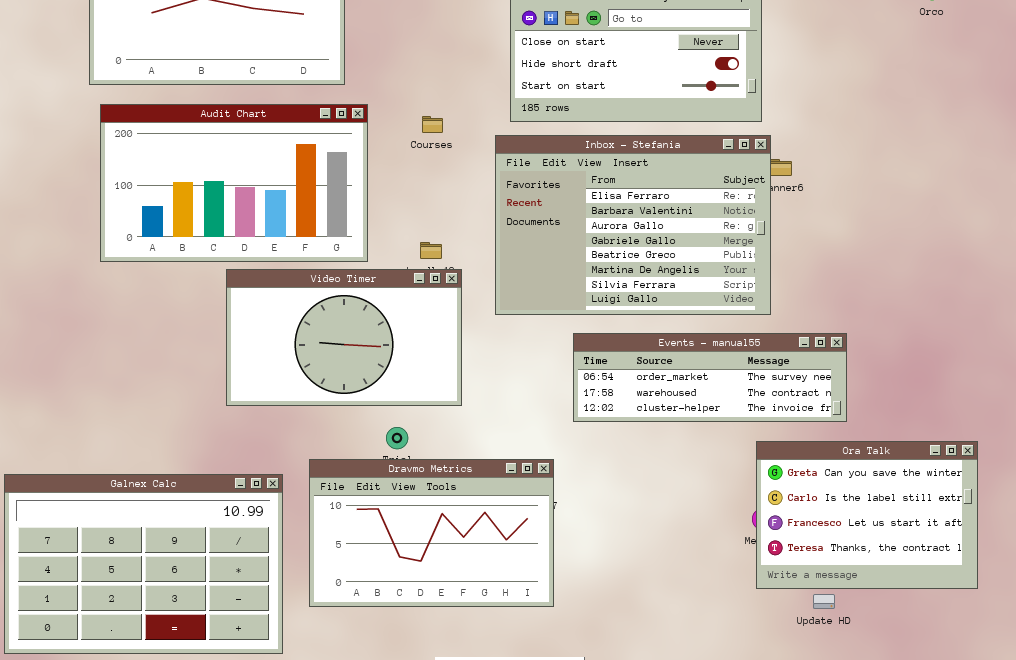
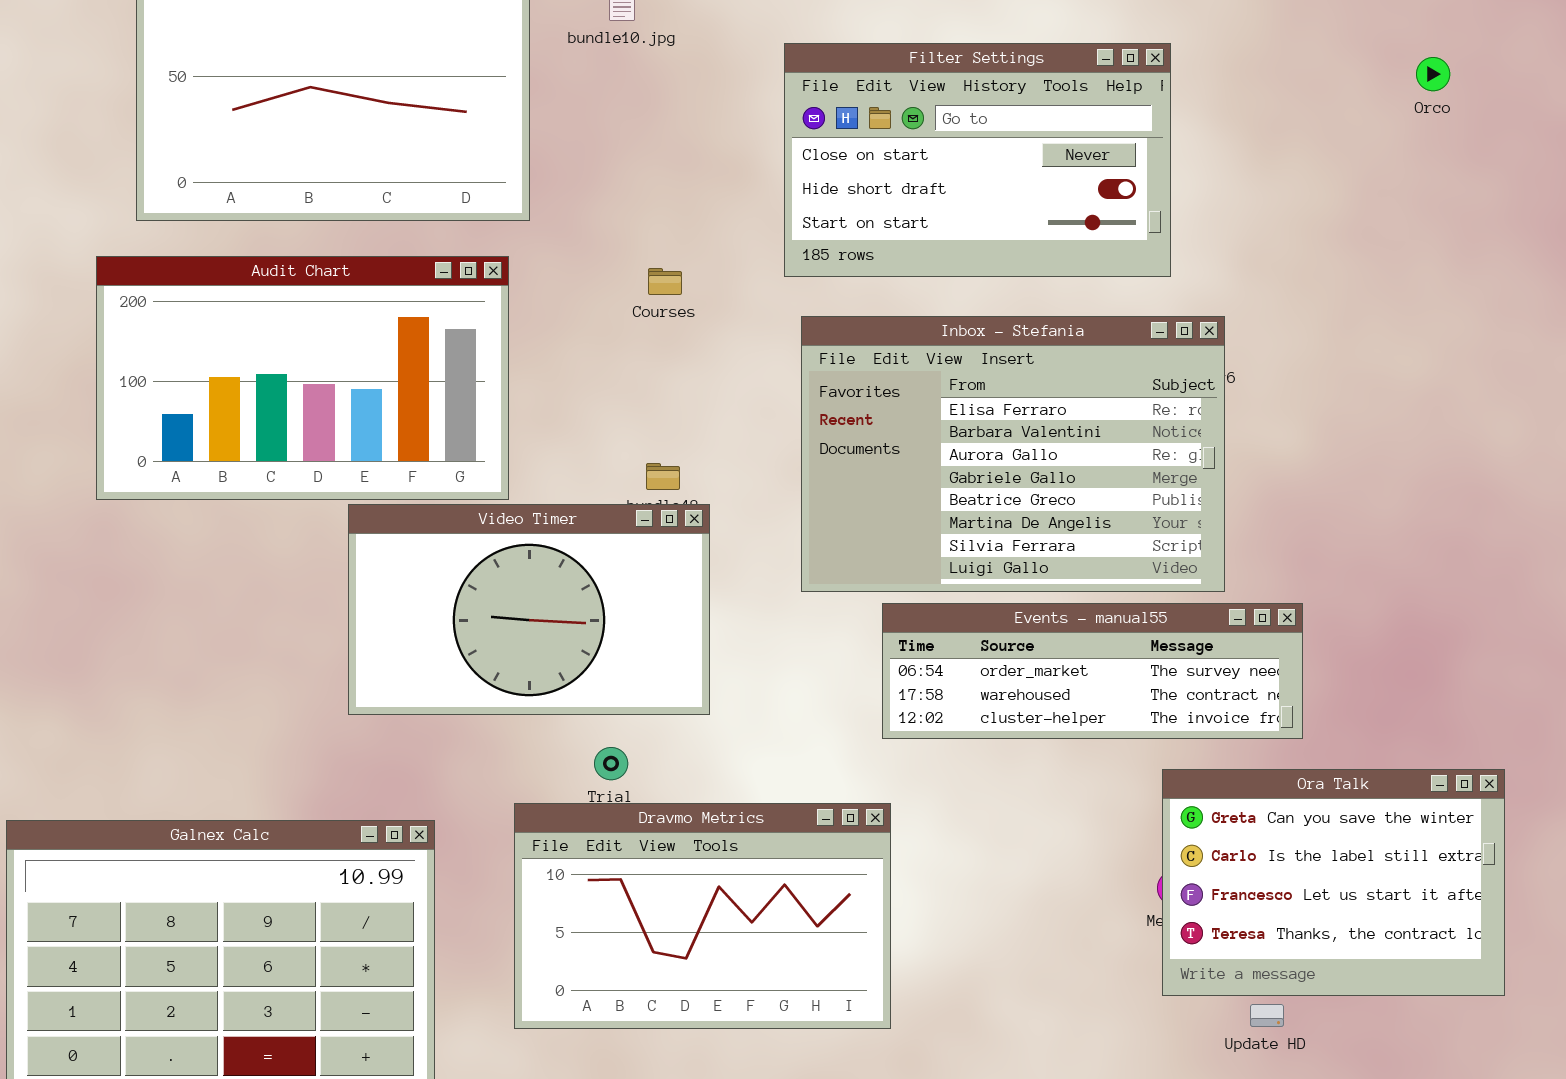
Audit Chart: [100,104,368,262] -> [96,256,509,500], moved
Inbox - Stefania: [495,135,771,315] -> [801,316,1225,592], moved
Dravmo Metrics: [309,459,554,607] -> [514,803,891,1029], moved

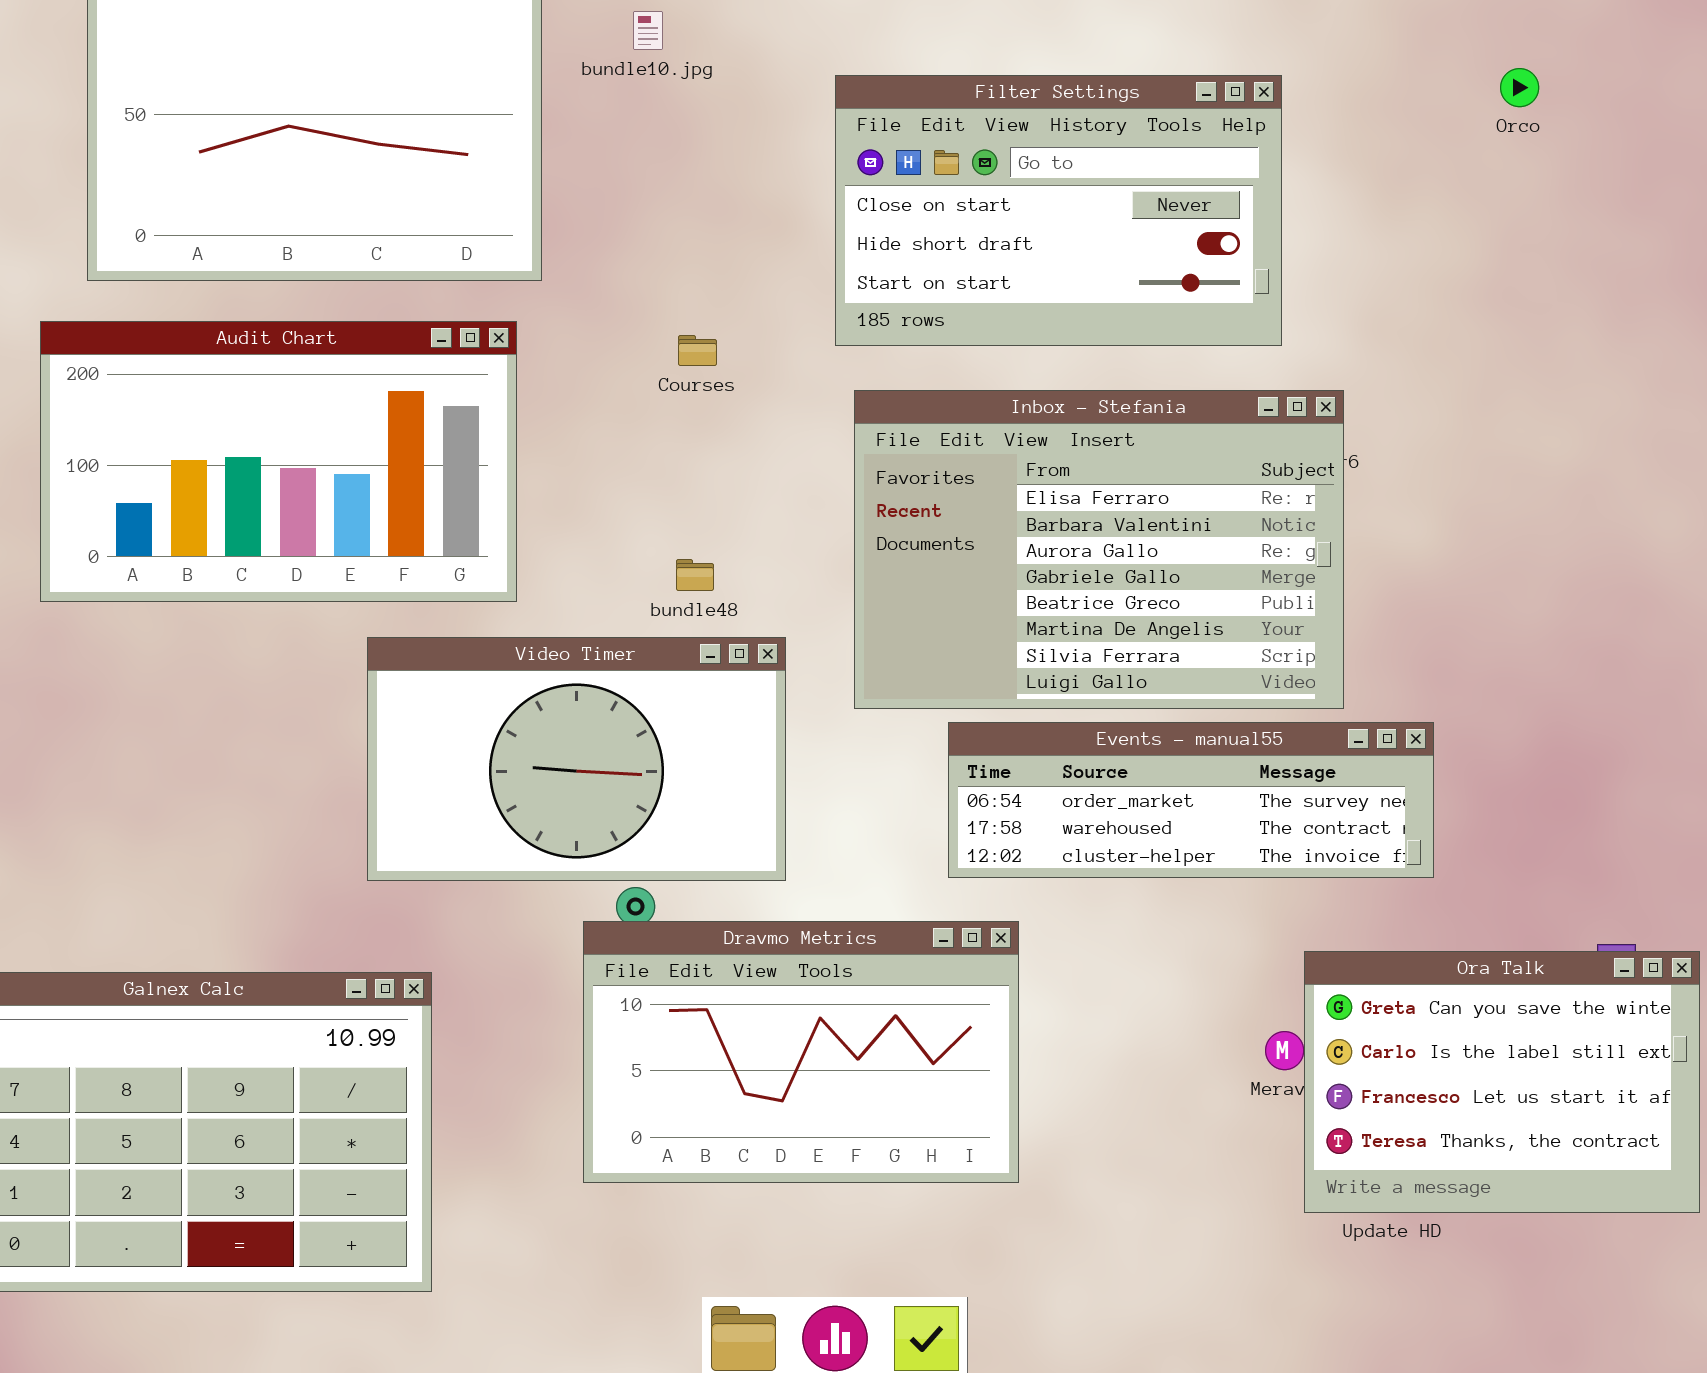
Orco: [1416,57,1450,91] -> [1500,68,1539,107], moved
Video Timer: [348,504,710,715] -> [367,637,786,881], moved
Ora Talk: [1162,769,1505,996] -> [1304,951,1700,1213], moved
Dravmo Metrics: [514,803,891,1029] -> [583,921,1019,1183], moved

